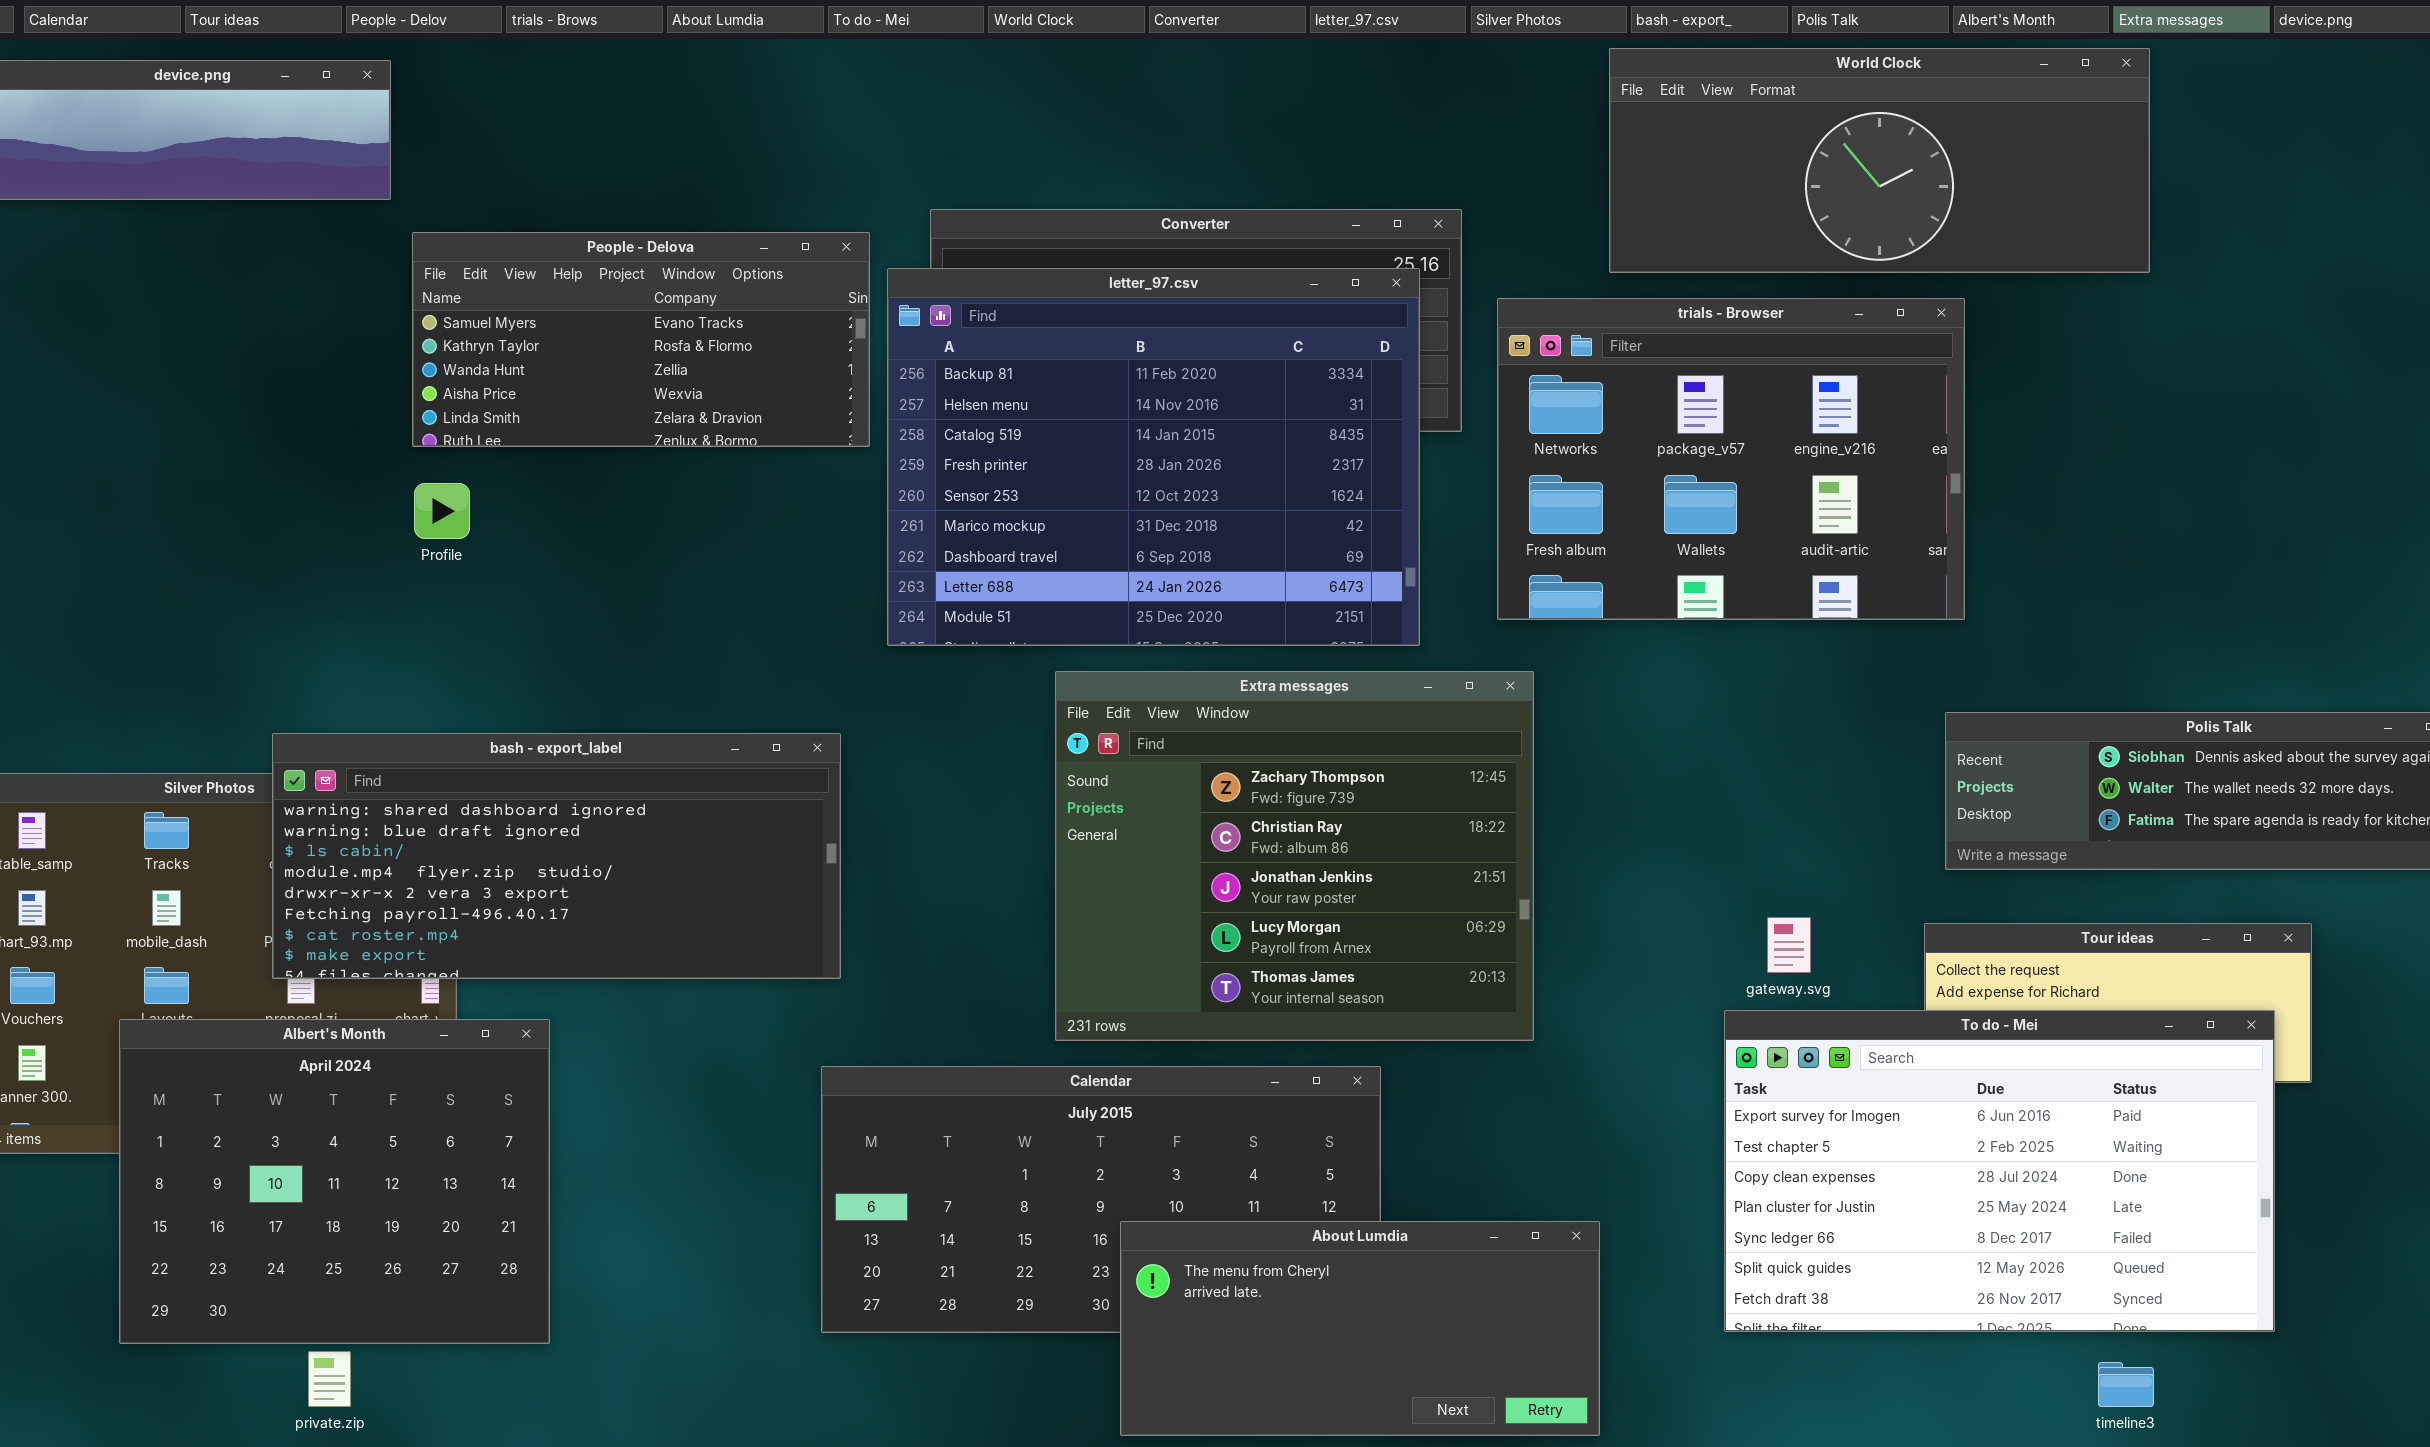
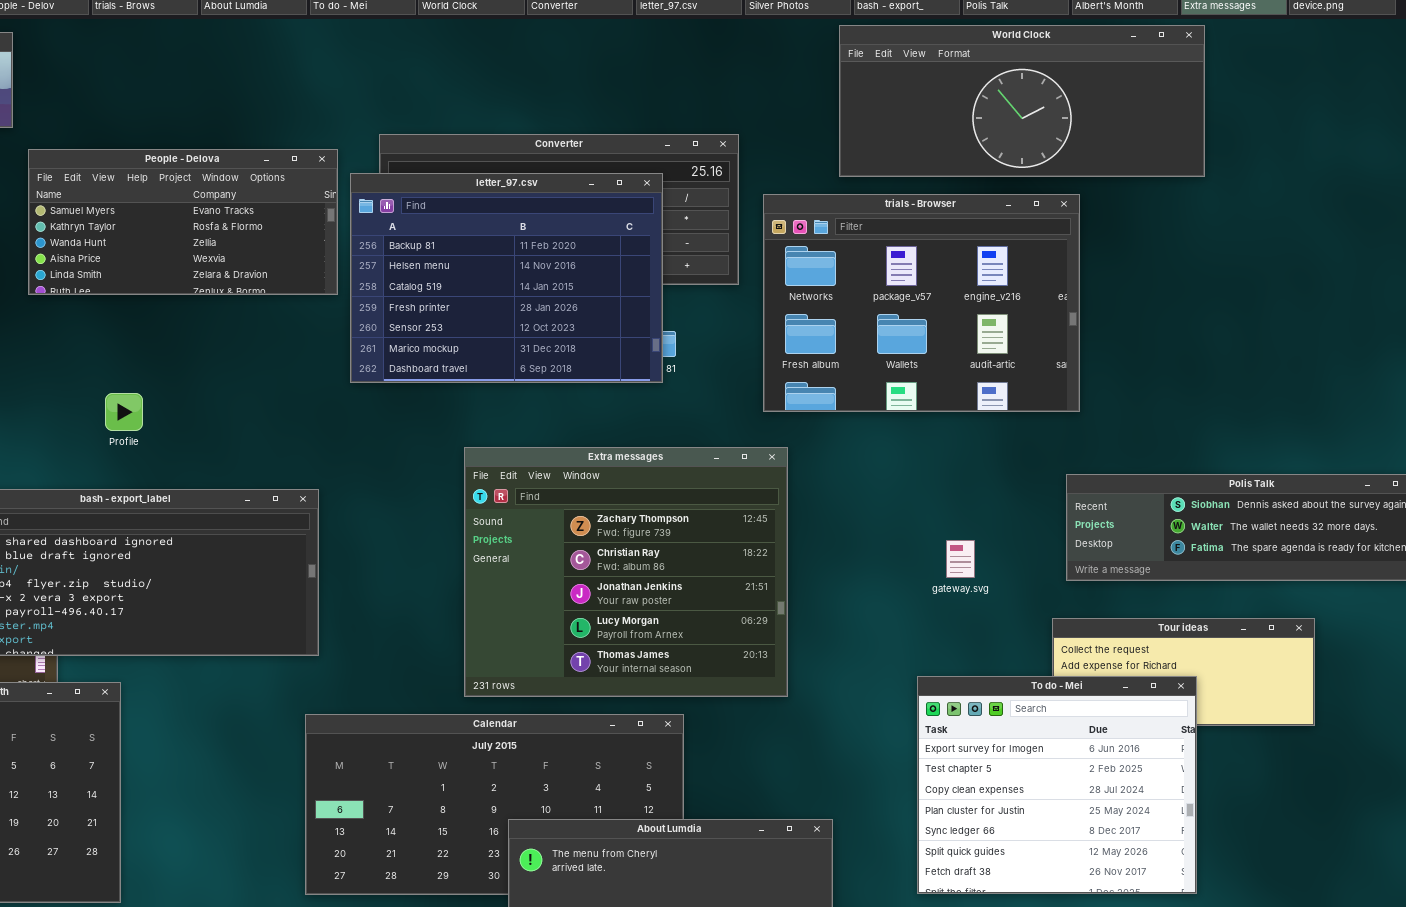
letter_97.csv: [887,268,1420,646] -> [350,173,663,383], resized
Profile: [414,483,470,539] -> [105,393,143,431], moved
gateway.svg: [1767,917,1811,973] -> [946,540,975,578], moved
To do - Mei: [1724,1010,2275,1332] -> [917,676,1197,894], resized

